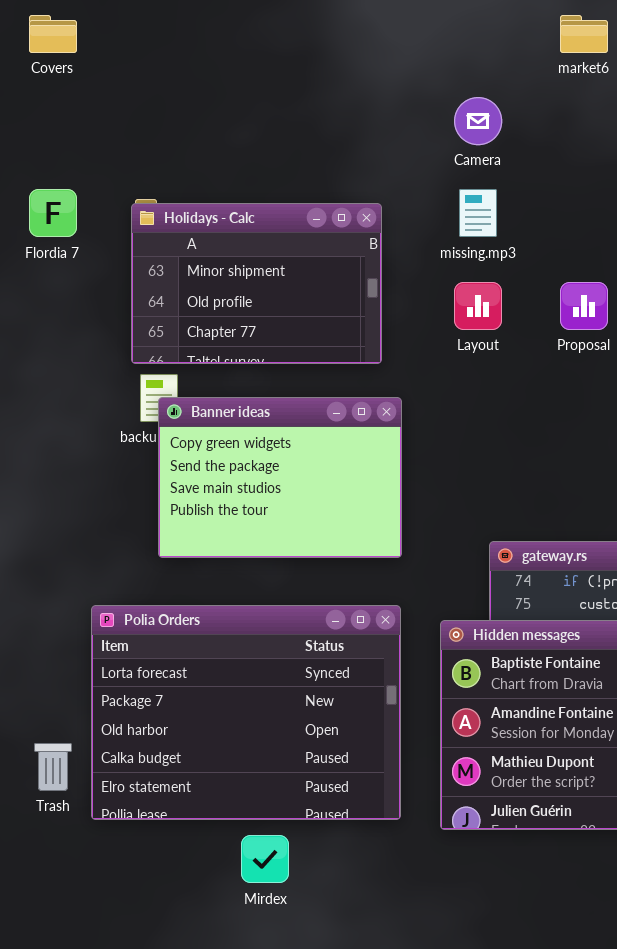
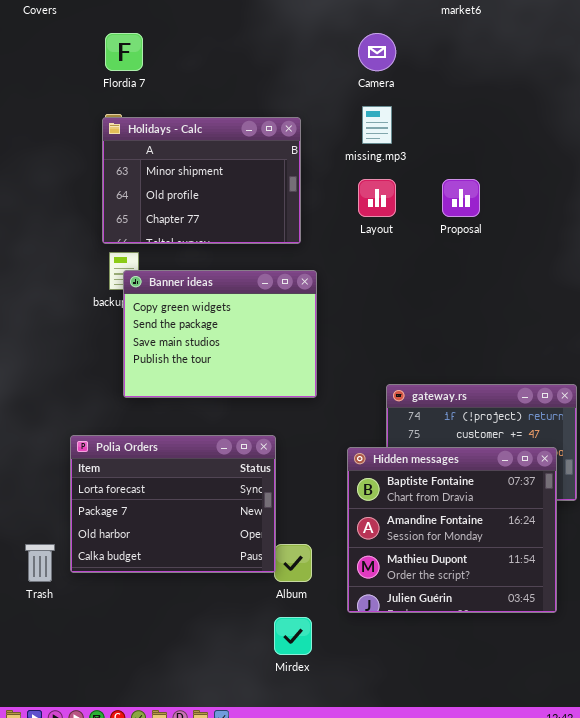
Flordia 7: [29,189,77,237] -> [105,33,143,71], moved
Polia Orders: [91,605,401,820] -> [70,435,276,573], resized
Mirdex: [241,835,289,883] -> [274,617,312,655], moved

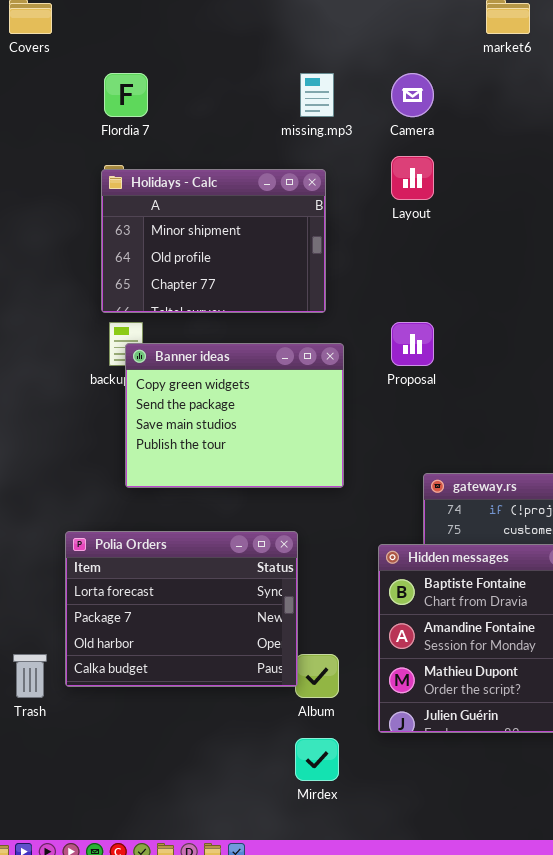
missing.mp3: [362,106,392,144] -> [300,73,334,117], moved
Layout: [358,179,396,217] -> [391,156,434,200], moved
Proposal: [442,179,480,217] -> [391,322,434,366], moved

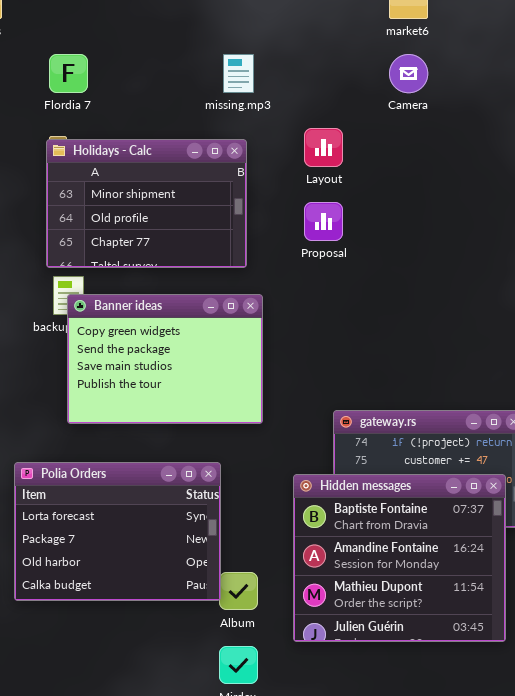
Camera: [391,73,434,117] -> [389,54,428,93], moved
Proposal: [391,322,434,366] -> [304,202,343,241], moved

